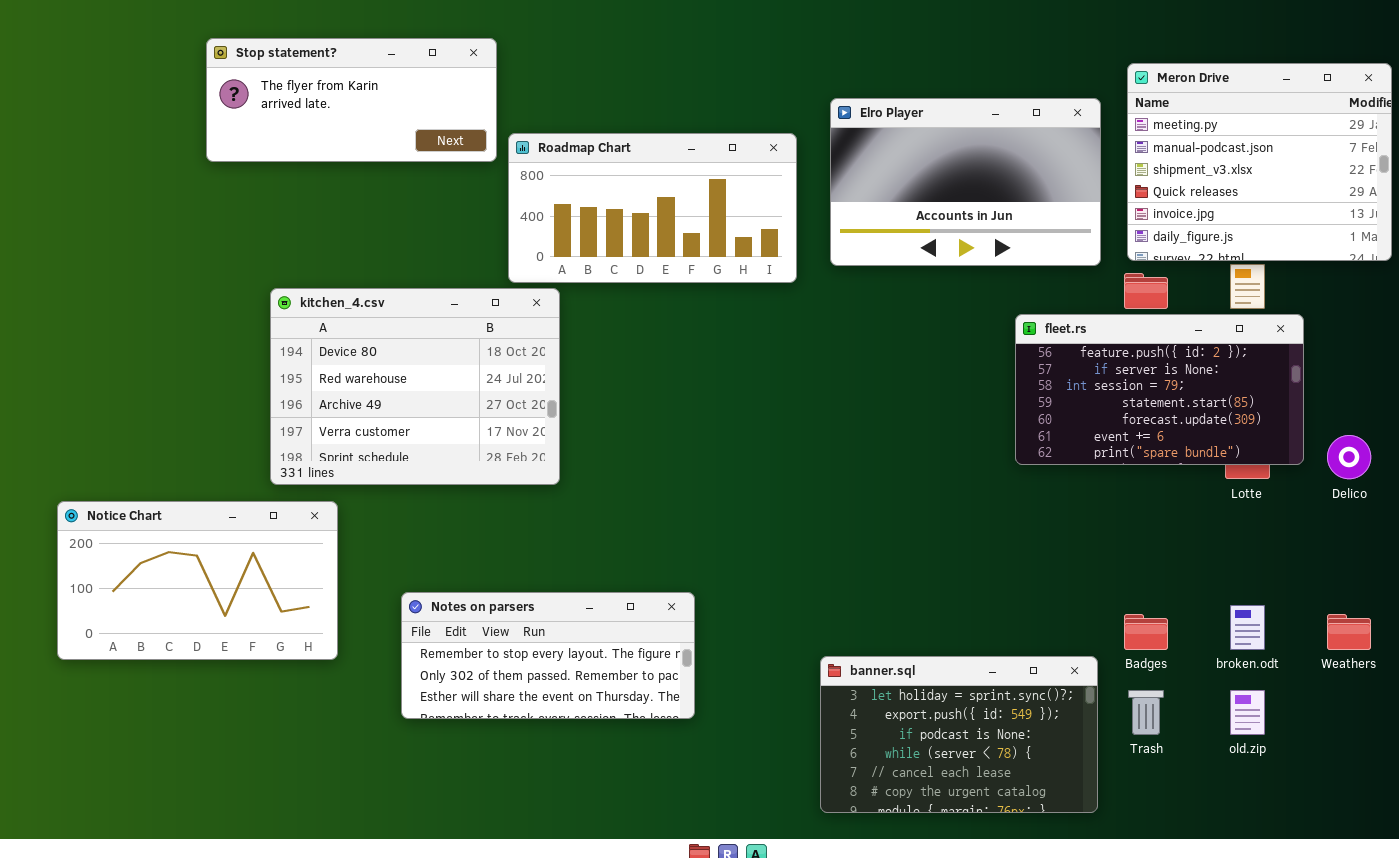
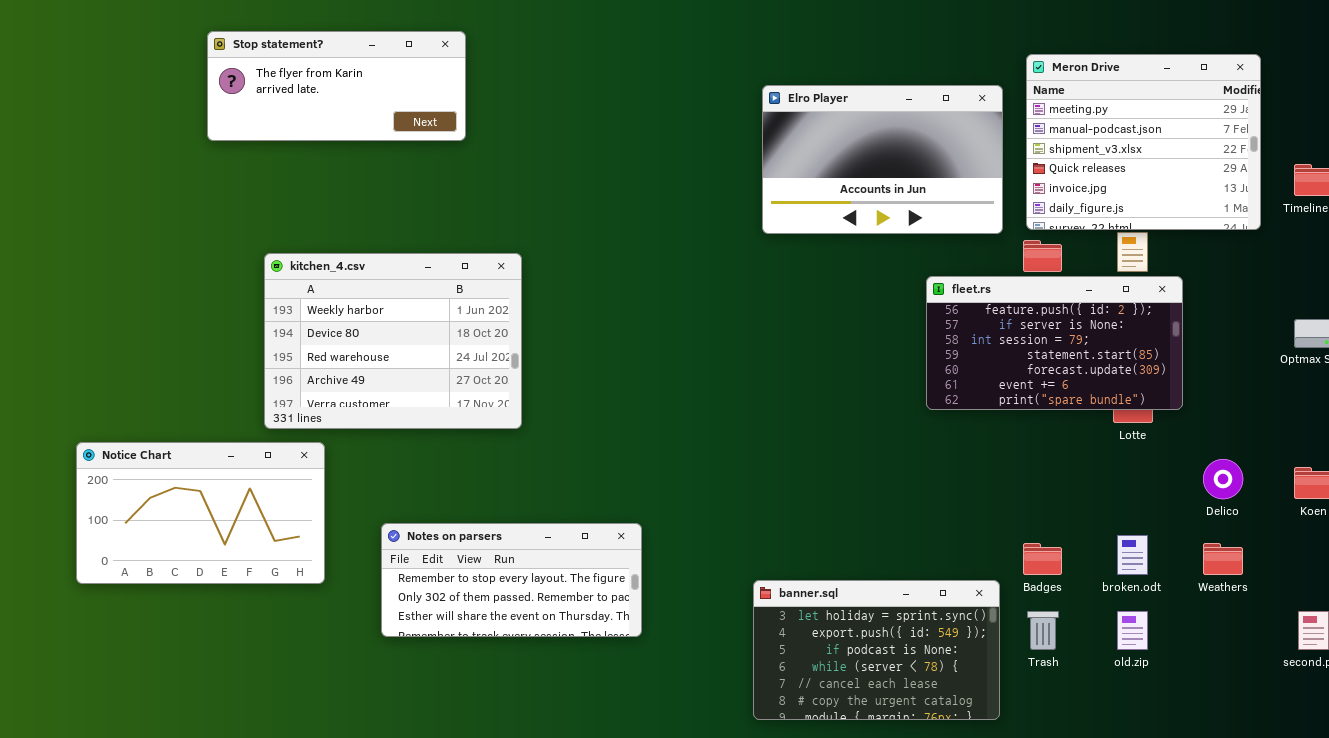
Roadmap Chart: [508,133,797,283] -> none, closed
kitchen_4.csv: [270,288,560,485] -> [264,253,522,429], scrolled up 1 row
Delico: [1327,435,1371,479] -> [1203,459,1243,499], moved

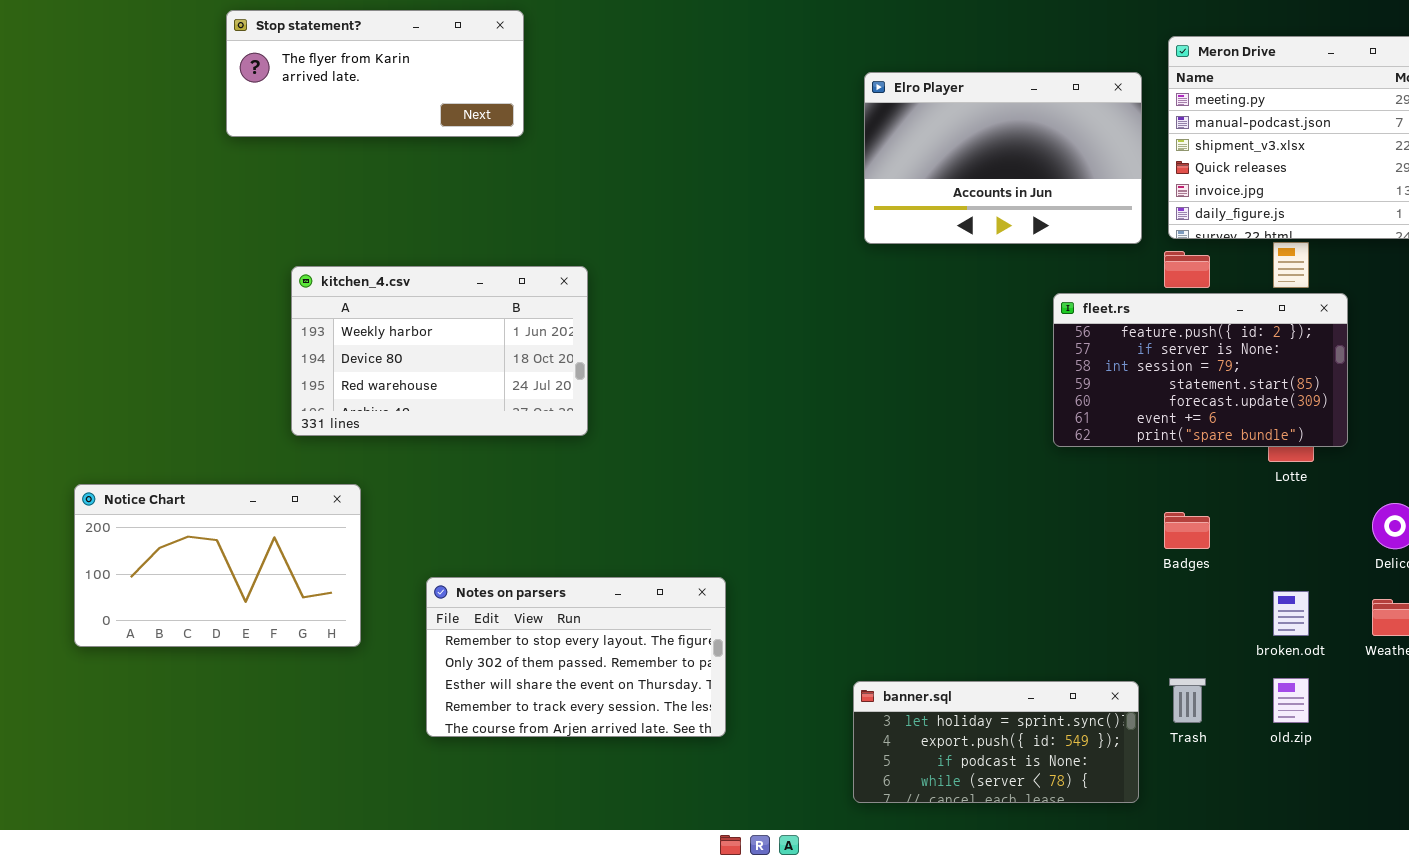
kitchen_4.csv: [264,253,522,429] -> [291,266,588,436], resized
Notes on parsers: [381,523,642,637] -> [426,577,726,737], resized
Badges: [1023,543,1062,575] -> [1164,512,1210,549], moved
banner.sql: [753,580,1000,720] -> [853,681,1139,803], resized

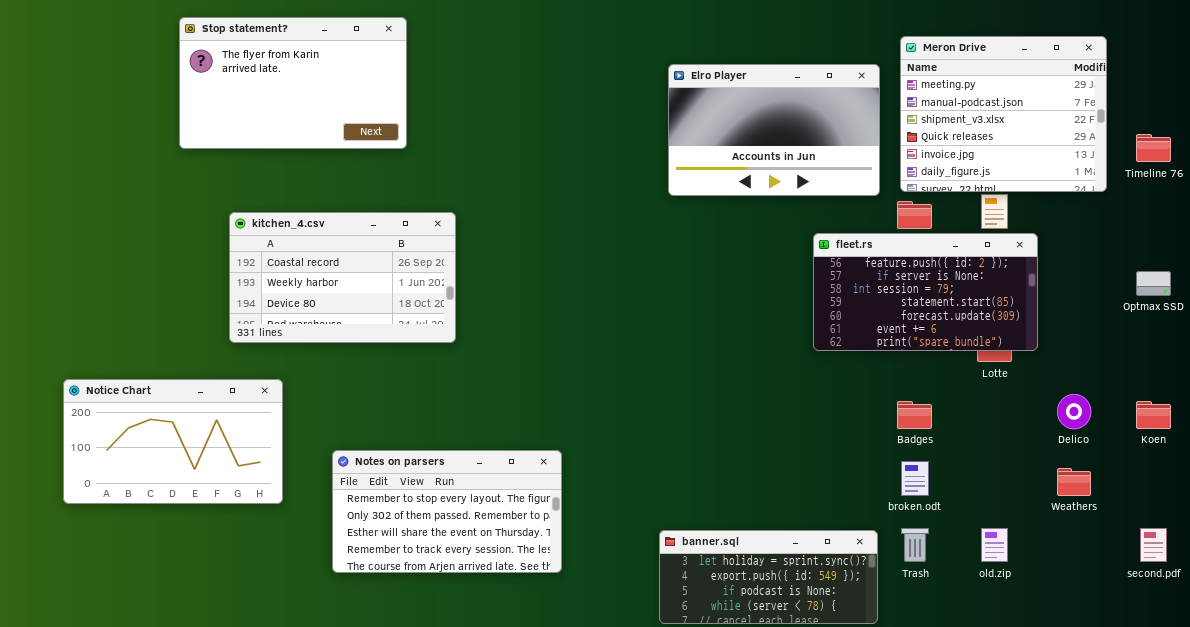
Stop statement?: [226,10,524,137] -> [179,17,407,149], resized
kitchen_4.csv: [291,266,588,436] -> [229,212,456,343], scrolled up 1 row
broken.odt: [1273,591,1309,636] -> [901,461,929,496], moved

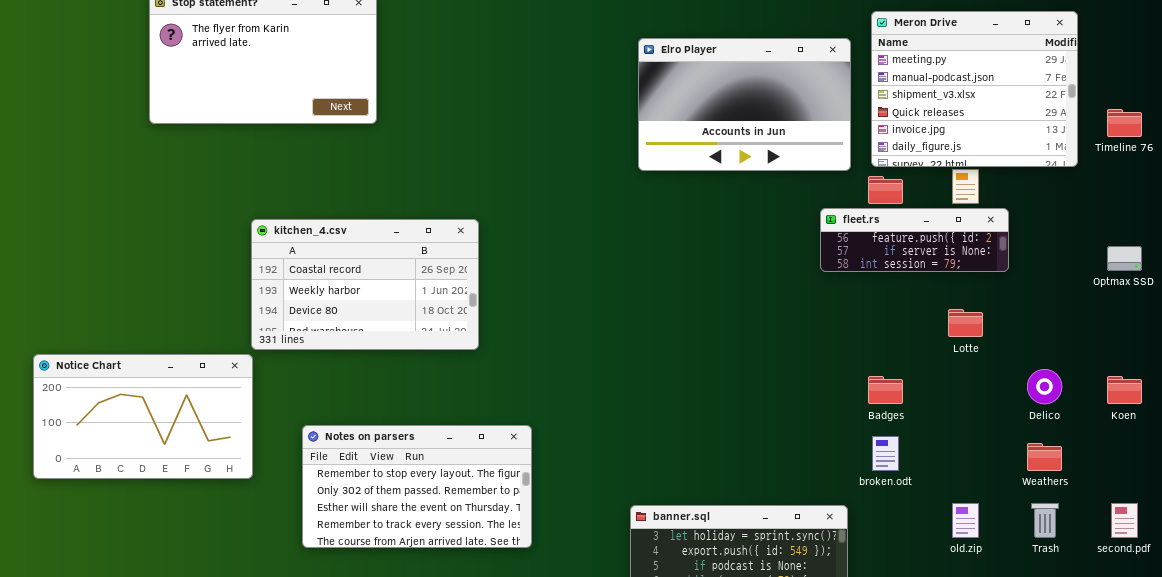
kitchen_4.csv: [229,212,456,343] -> [251,219,479,350], moved
fleet.rs: [813,233,1038,351] -> [820,208,1009,272], resized
Trash: [901,528,929,562] -> [1031,503,1059,538], moved

